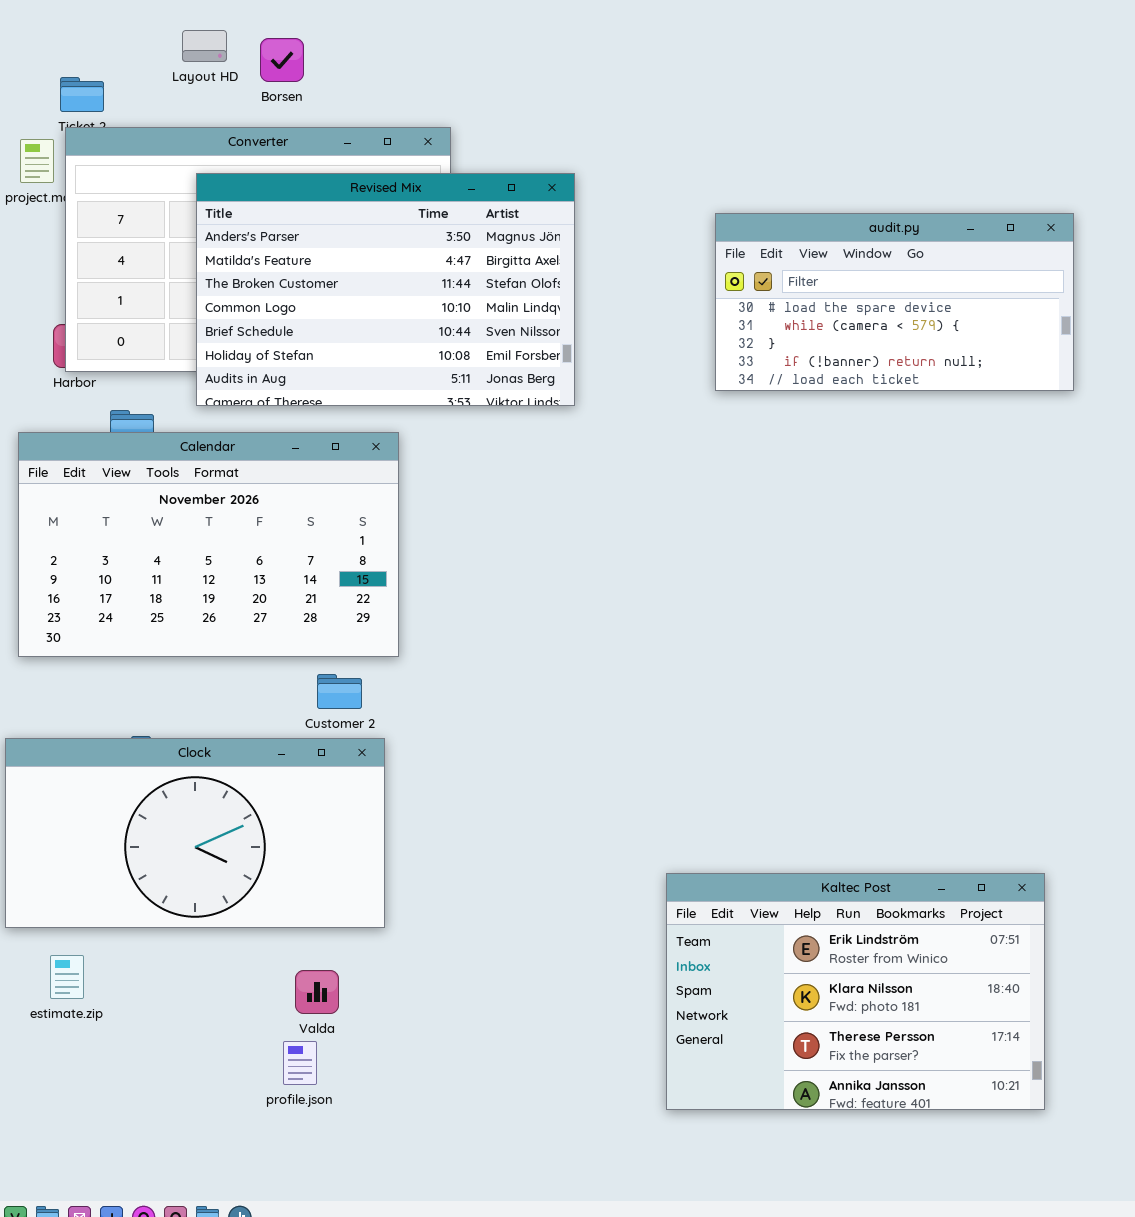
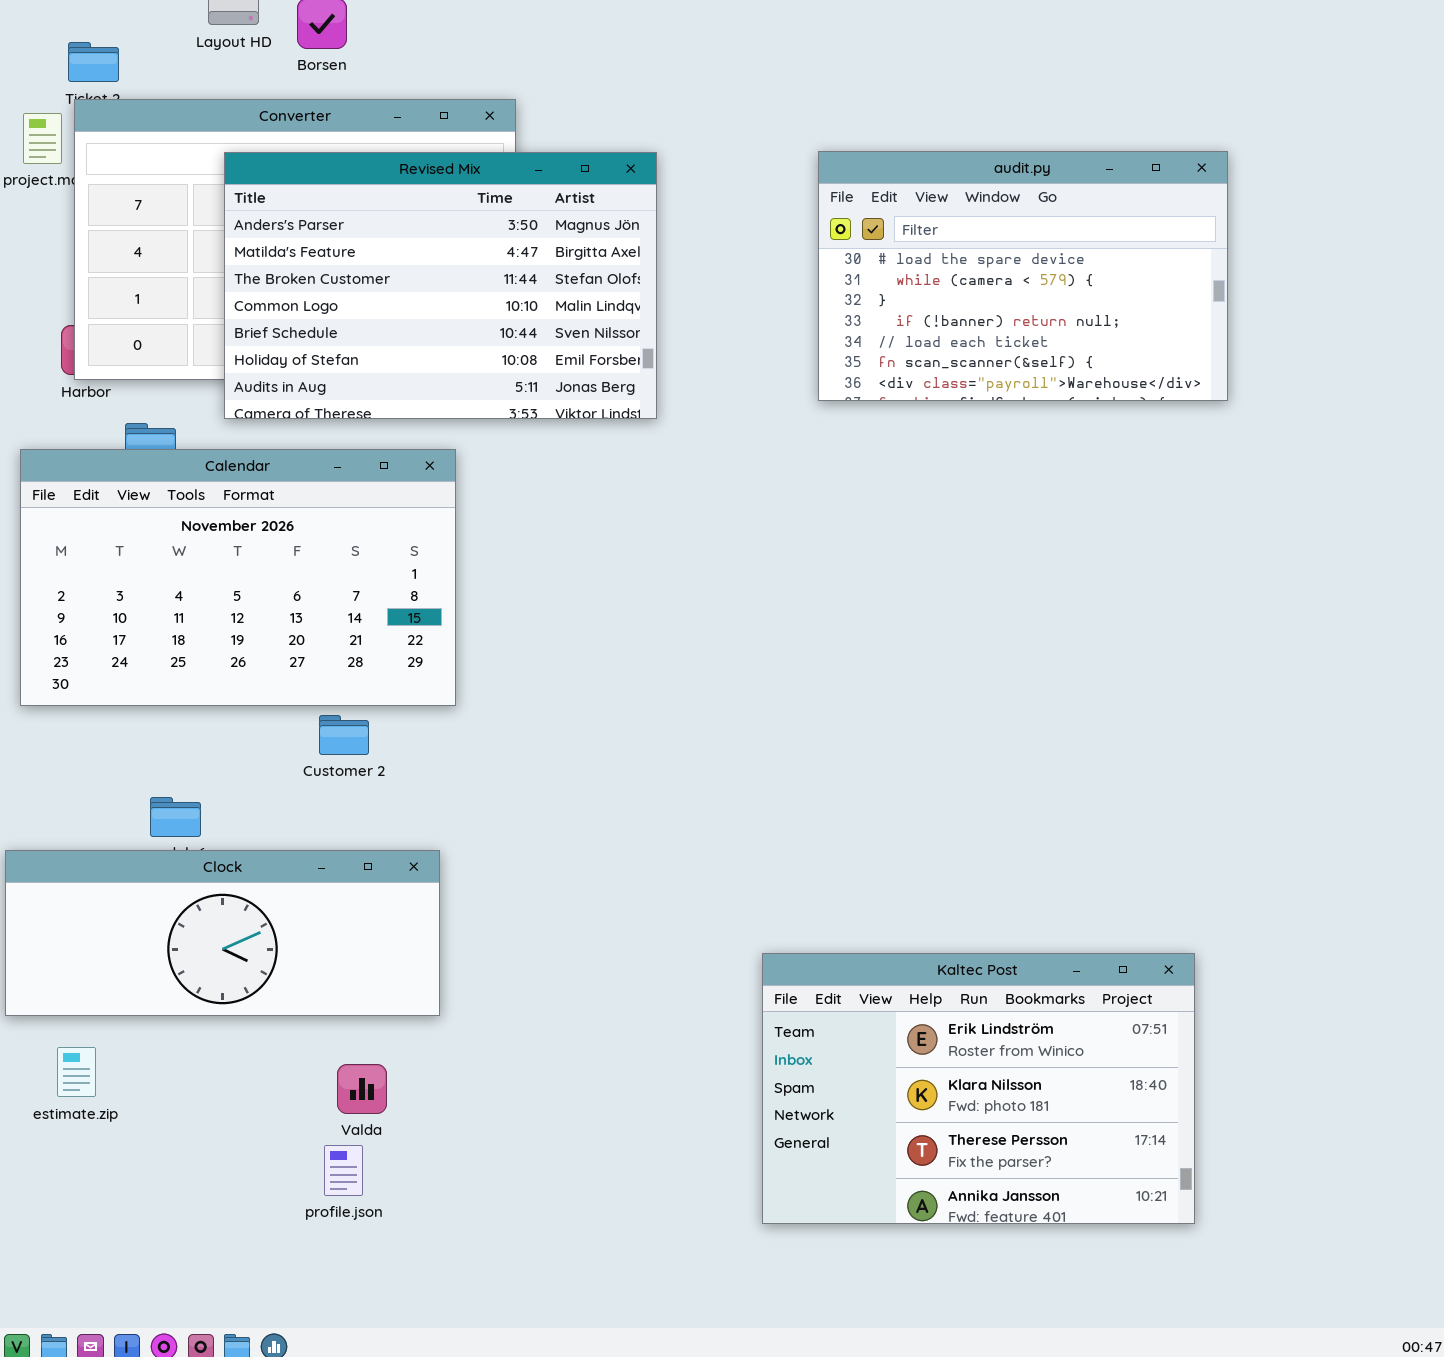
audit.py: [715,213,1074,391] -> [818,151,1228,401], resized
Customer 2: [317,674,362,709] -> [319,715,369,755], moved
Clock: [5,738,385,928] -> [5,850,440,1016], resized

